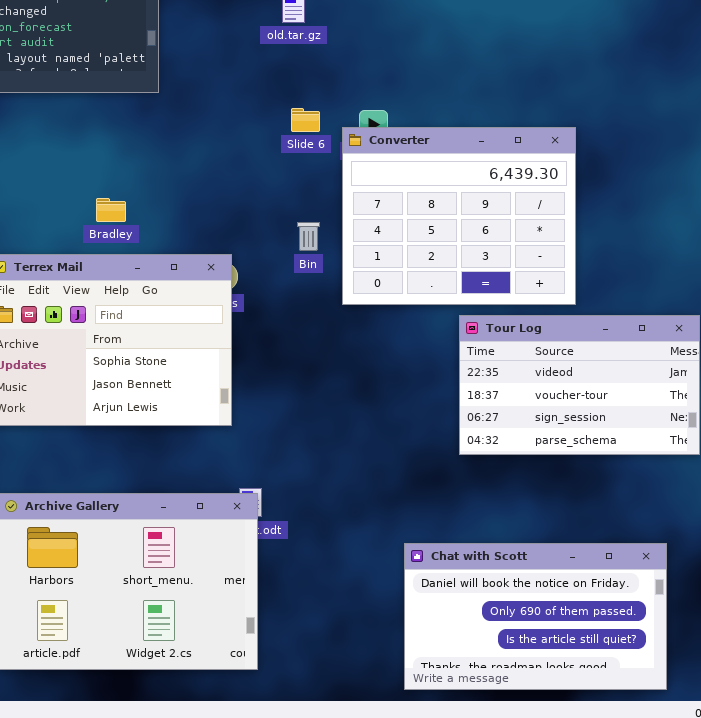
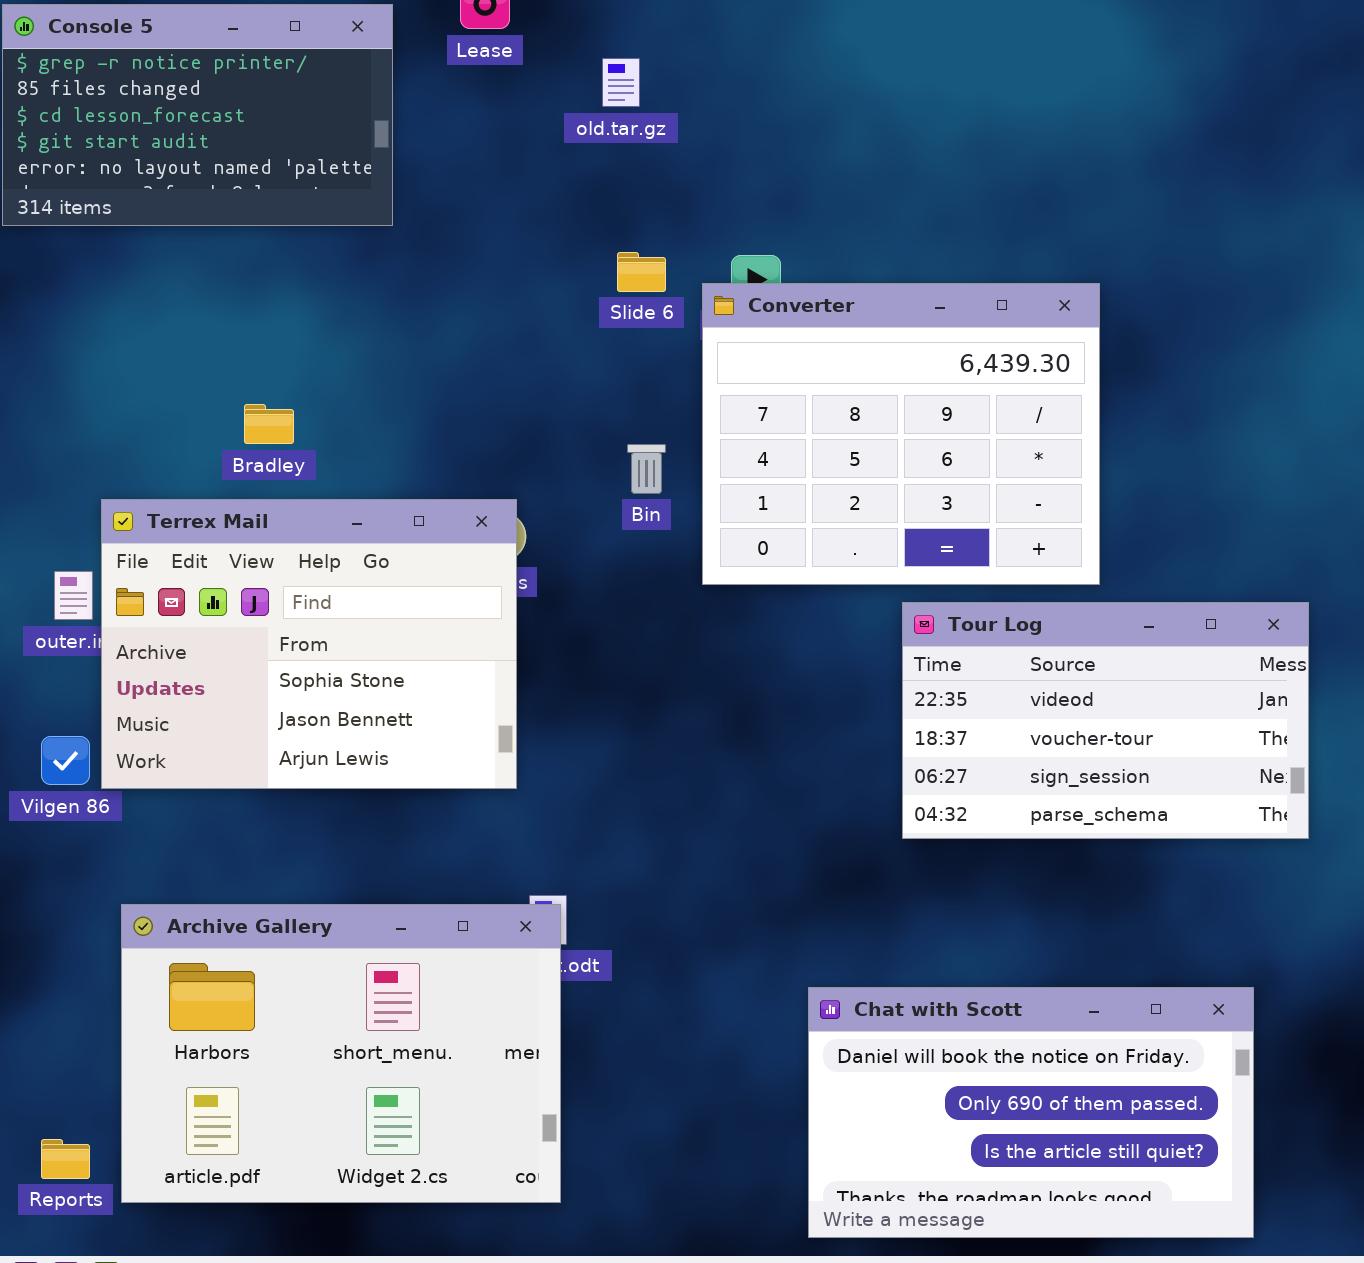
Bradley: [96,198,126,222] -> [244,404,294,444], moved

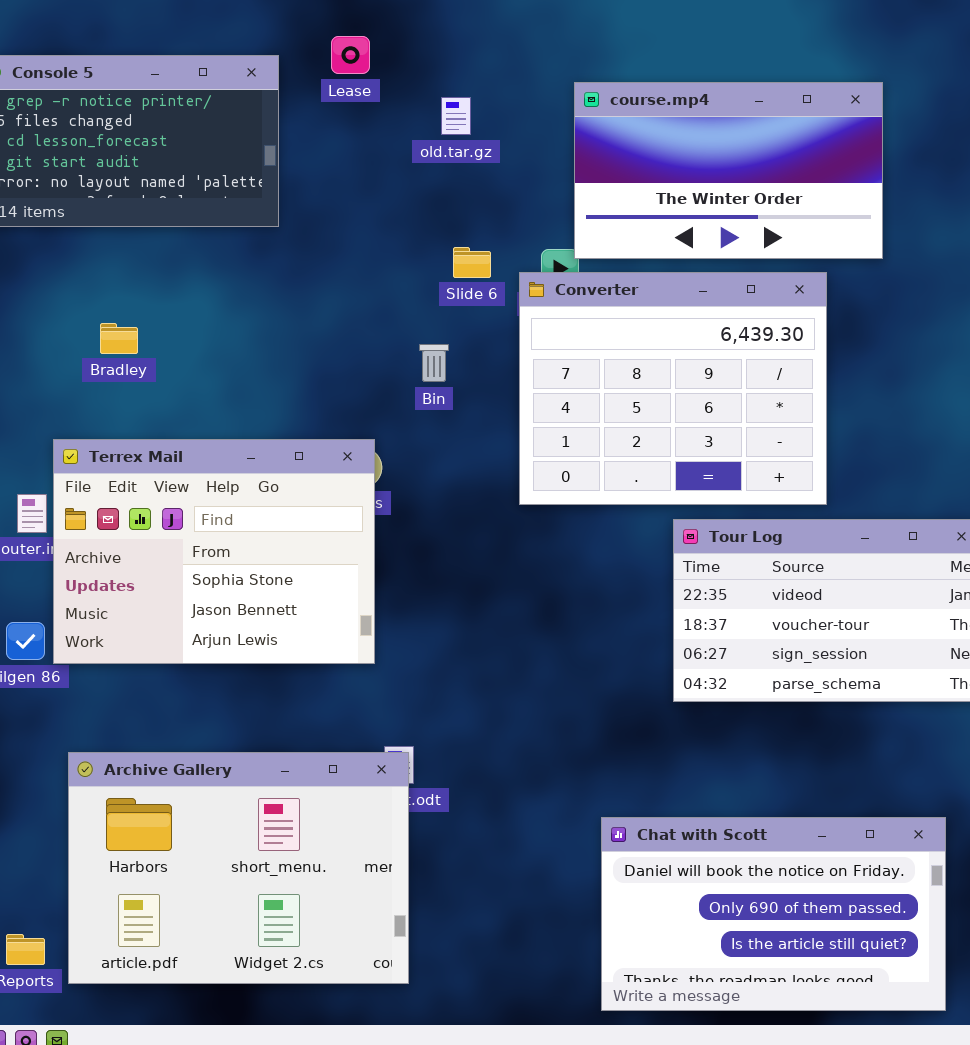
course.mp4: none -> [574,82,883,259], opened
Bradley: [244,404,294,444] -> [100,323,138,354], moved
Bin: [627,444,666,494] -> [419,344,449,382], moved

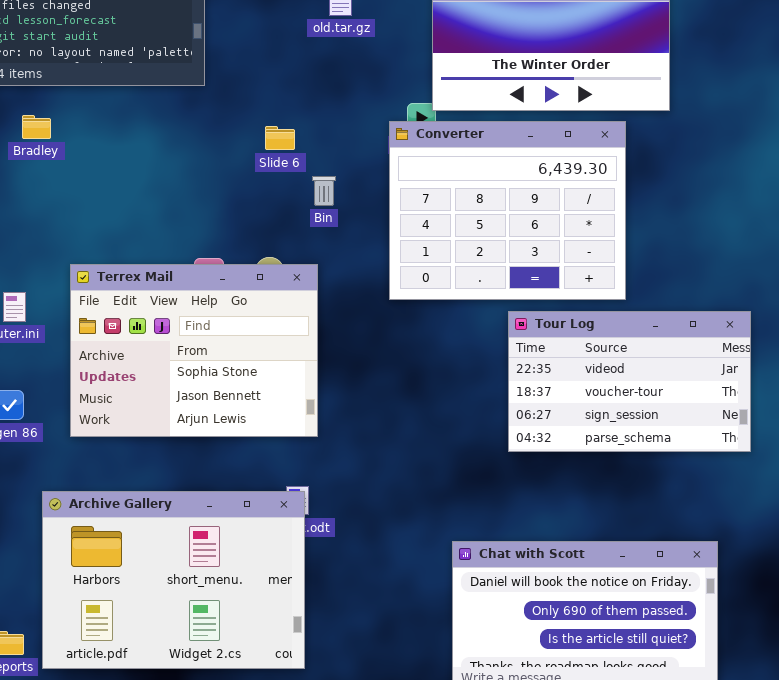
Slide 6: [453,247,491,278] -> [265,126,295,150], moved
Bradley: [100,323,138,354] -> [22,115,51,139], moved
Terrex Mail: [53,439,375,664] -> [70,264,318,437], moved

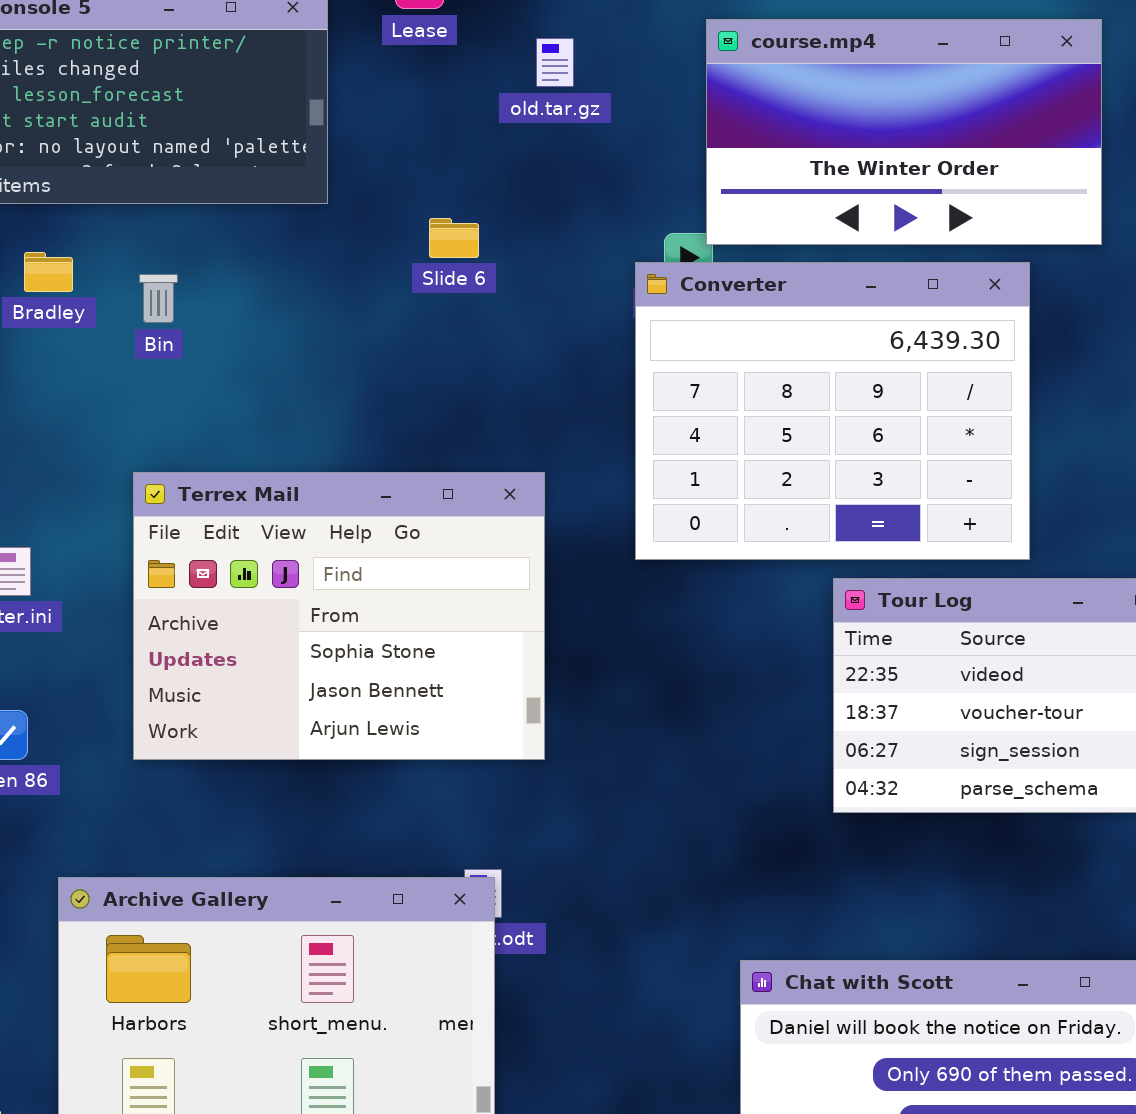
Slide 6: [265,126,295,150] -> [429,218,479,258], moved
Bin: [312,176,336,206] -> [139,274,178,323], moved
Terrex Mail: [70,264,318,437] -> [133,472,545,760], moved

